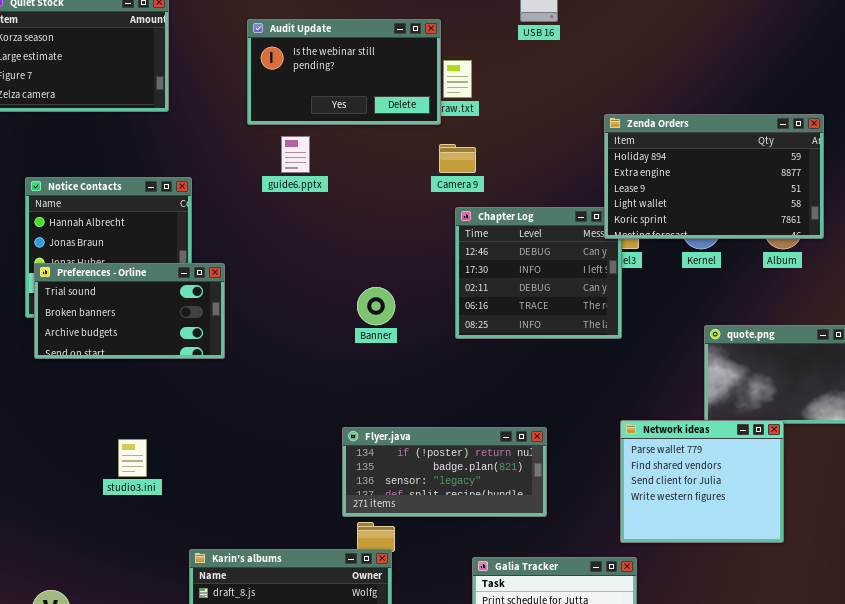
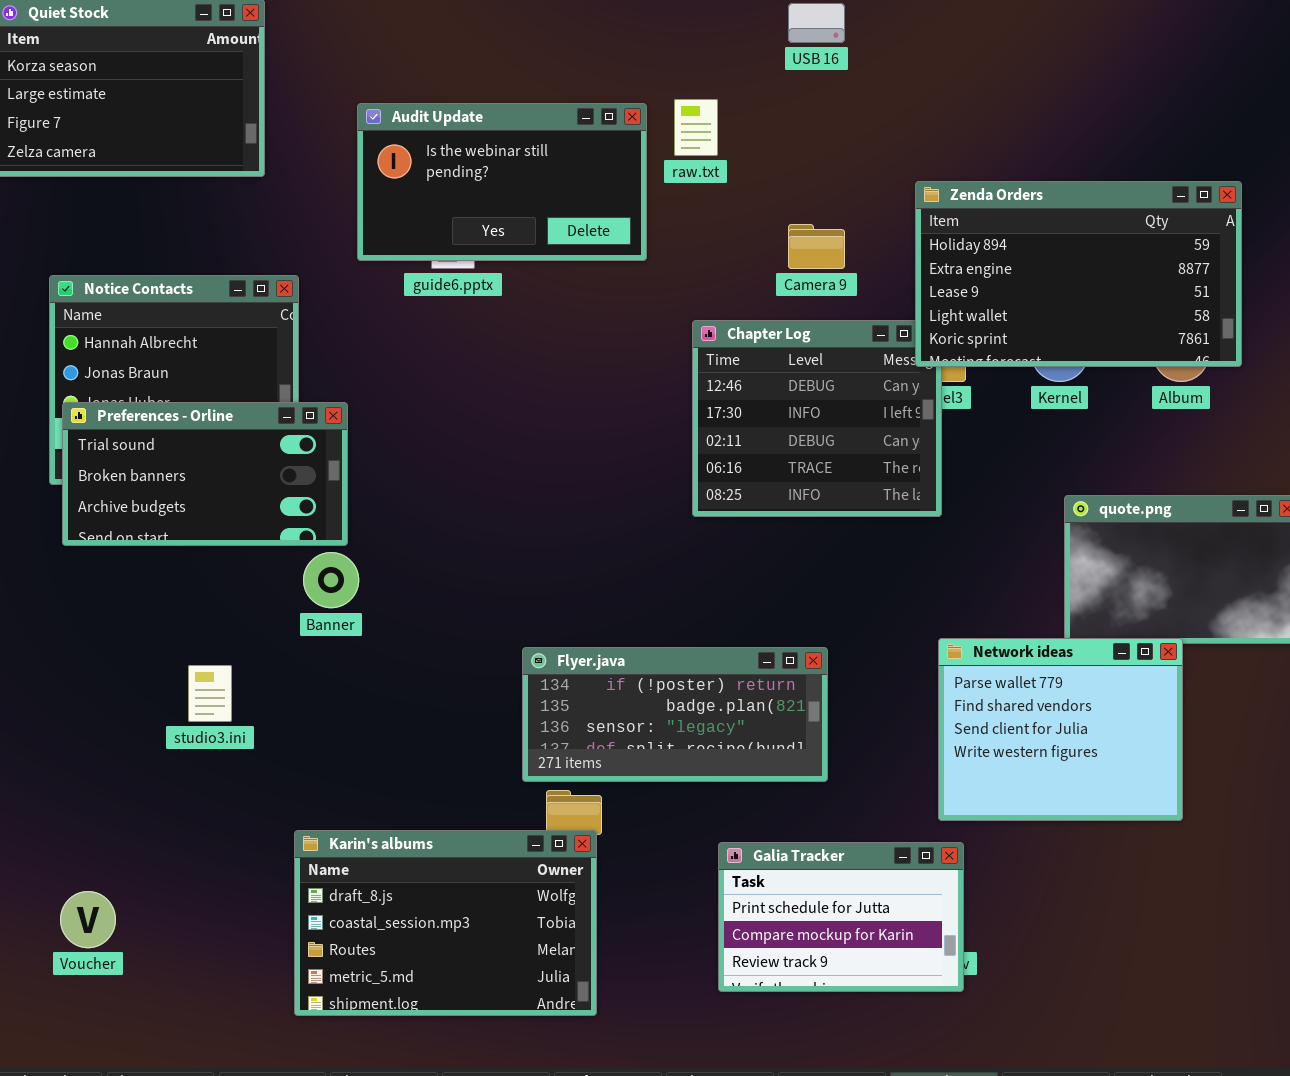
Audit Update: [247,19,441,125] -> [357,103,647,261], moved
Camera 9: [439,144,476,173] -> [788,224,845,269], moved
Banner: [357,287,395,325] -> [303,552,359,608], moved

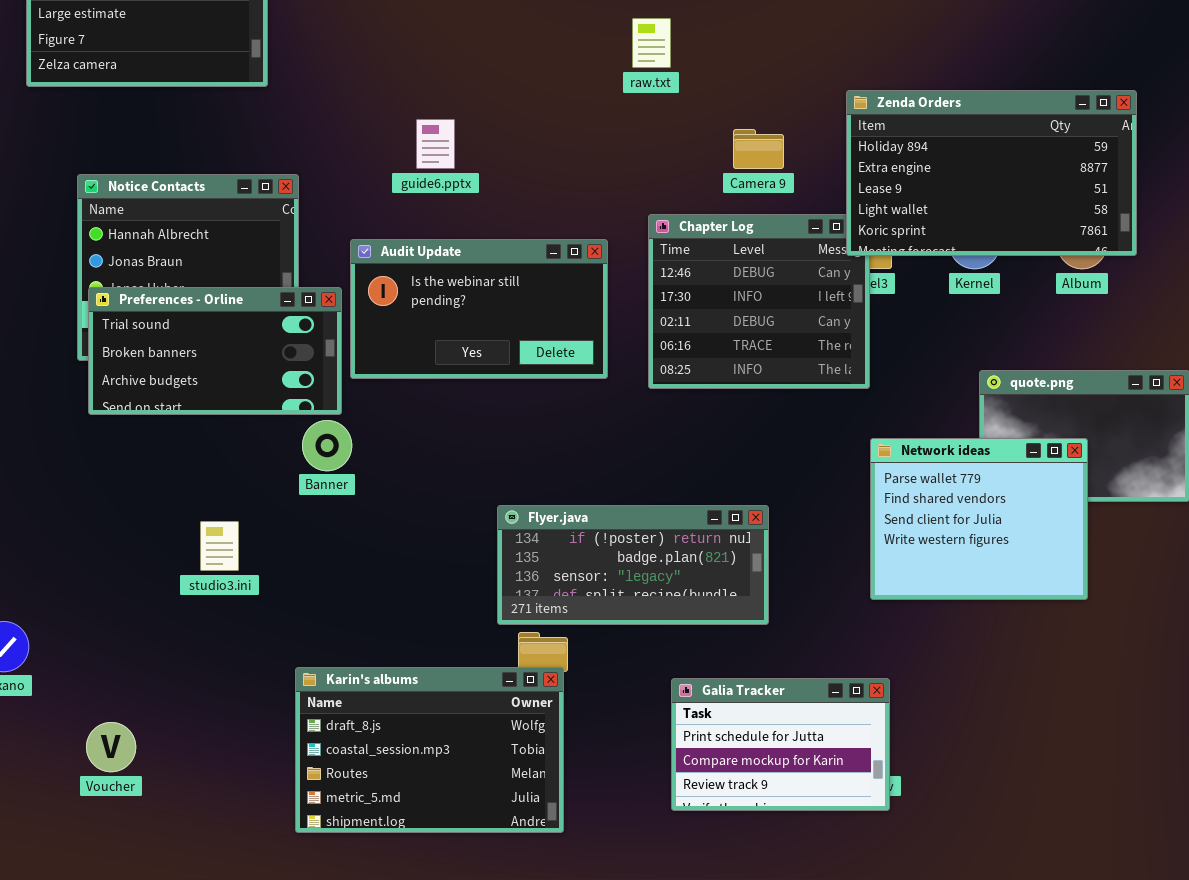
Audit Update: [357,103,647,261] -> [350,239,608,379], moved
Network ideas: [938,638,1183,821] -> [870,438,1088,600], moved

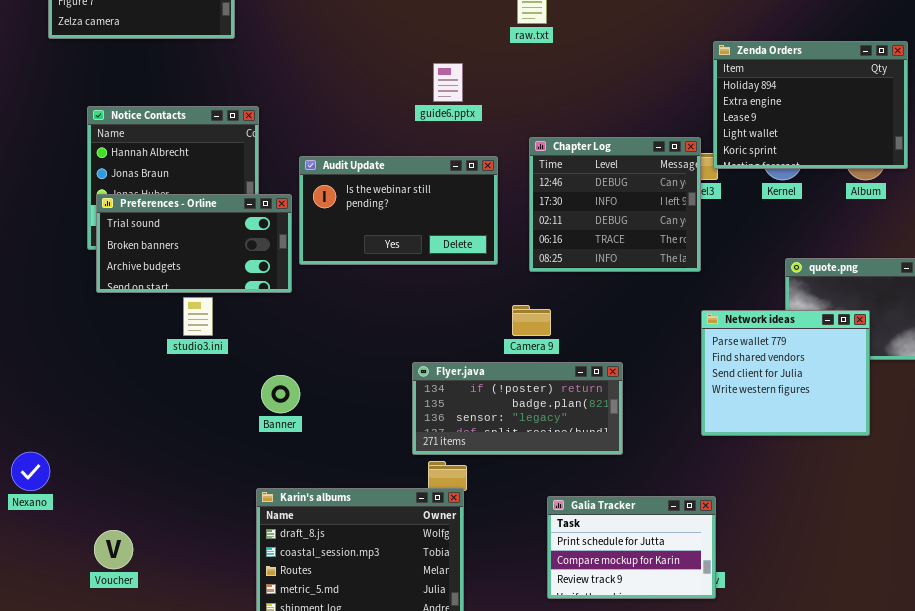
Zenda Orders: [846,90,1137,256] -> [713,41,908,169], resized
guide6.pptx: [416,119,455,169] -> [433,63,463,102], moved
Camera 9: [733,129,784,169] -> [512,305,551,336], moved
Banner: [302,420,352,471] -> [261,375,300,413], moved
studio3.ini: [200,521,239,571] -> [183,297,213,336], moved

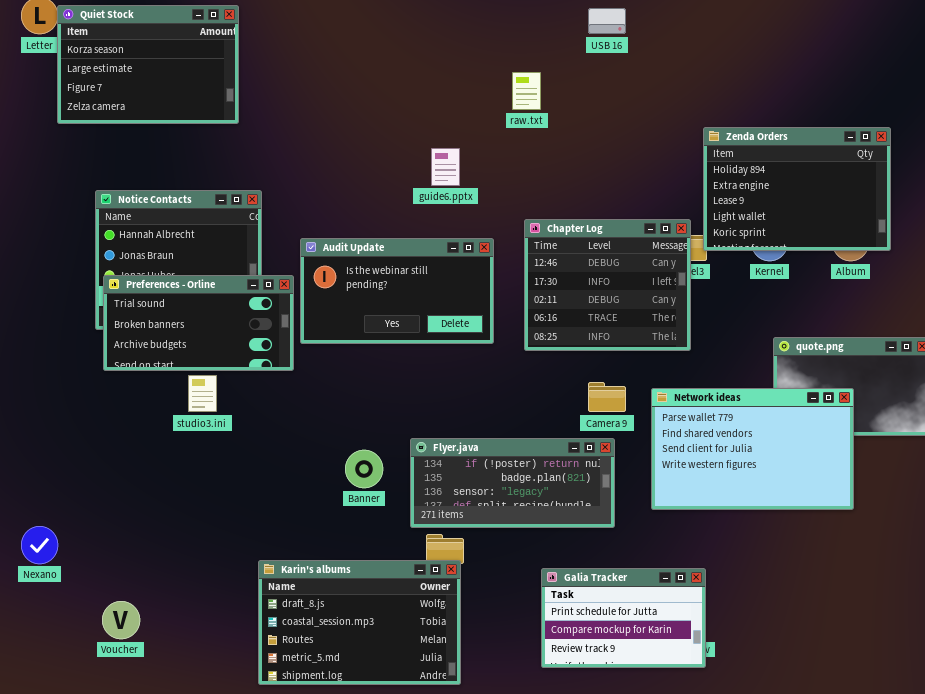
Camera 9: [512,305,551,336] -> [588,382,626,412], moved
Network ideas: [701,310,870,436] -> [651,388,854,510], resized
Banner: [261,375,300,413] -> [345,450,383,488], moved

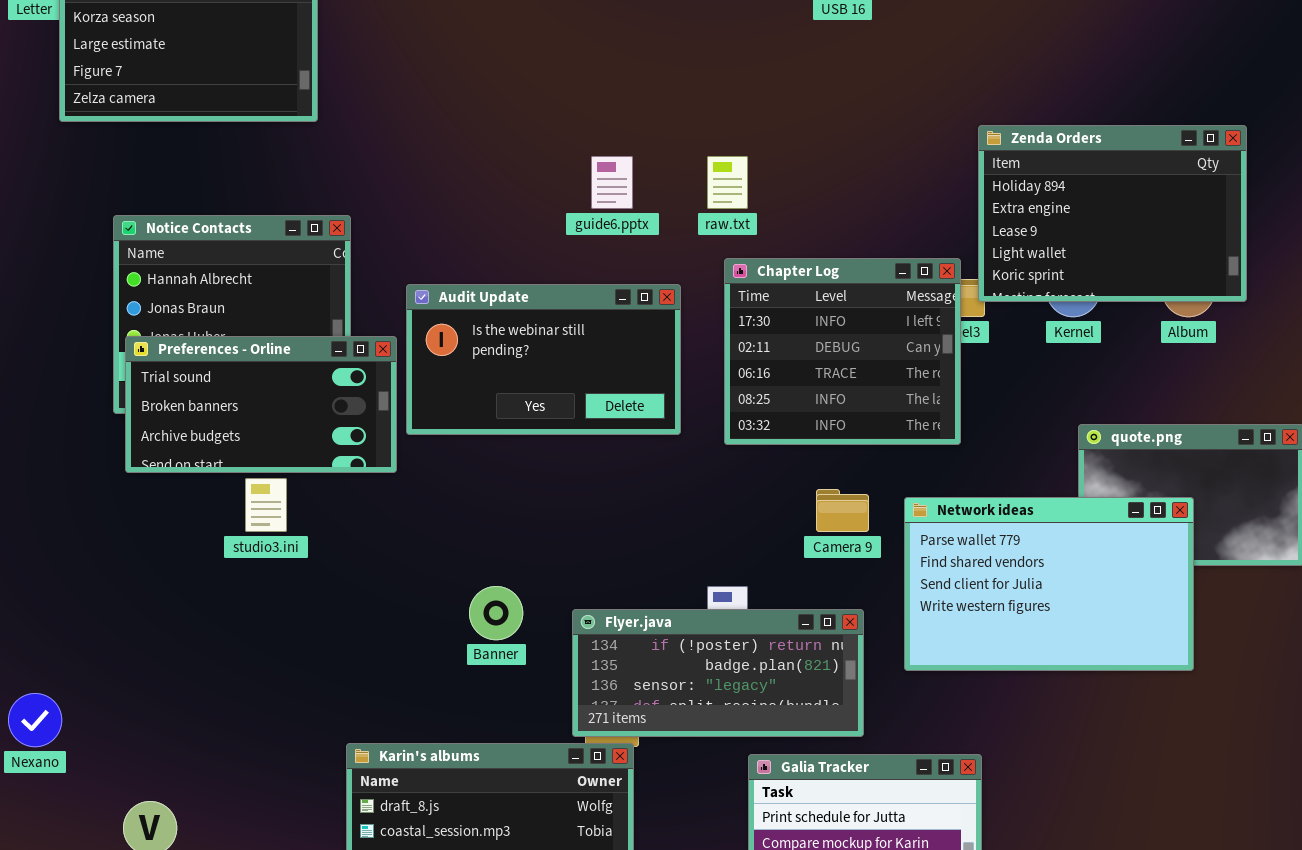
raw.txt: [512,72,541,110] -> [707,156,748,209], moved
Chapter Log: [524,219,691,351] -> [724,258,961,445], scrolled down 1 row
Flyer.java: [410,438,615,528] -> [572,609,864,737], moved

